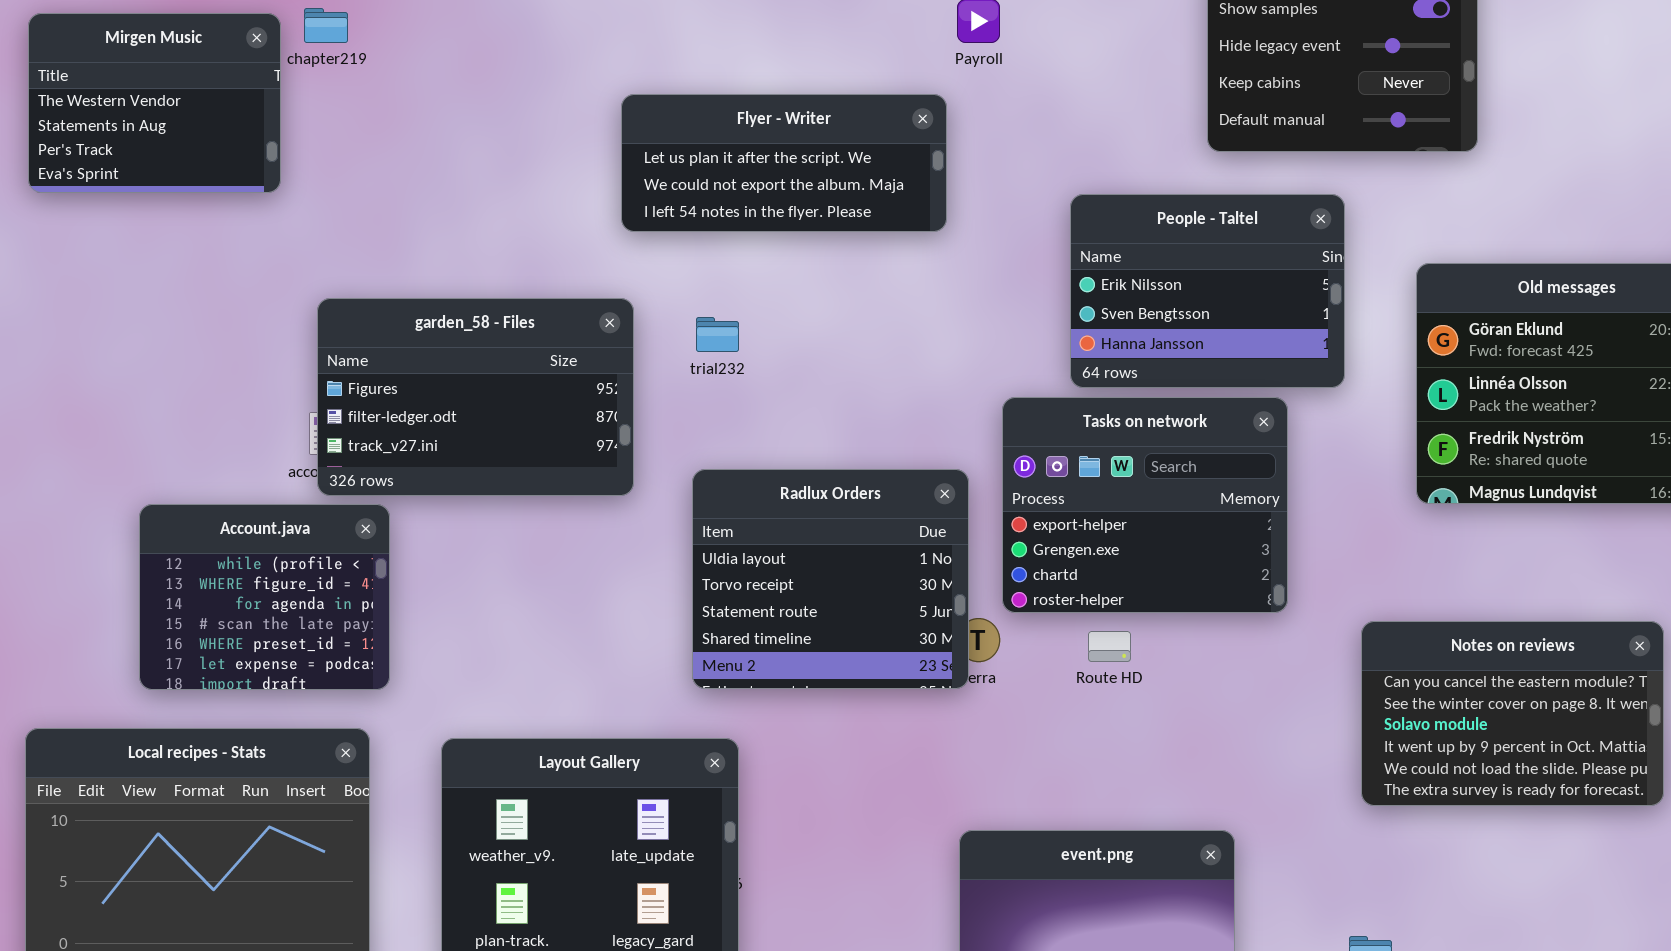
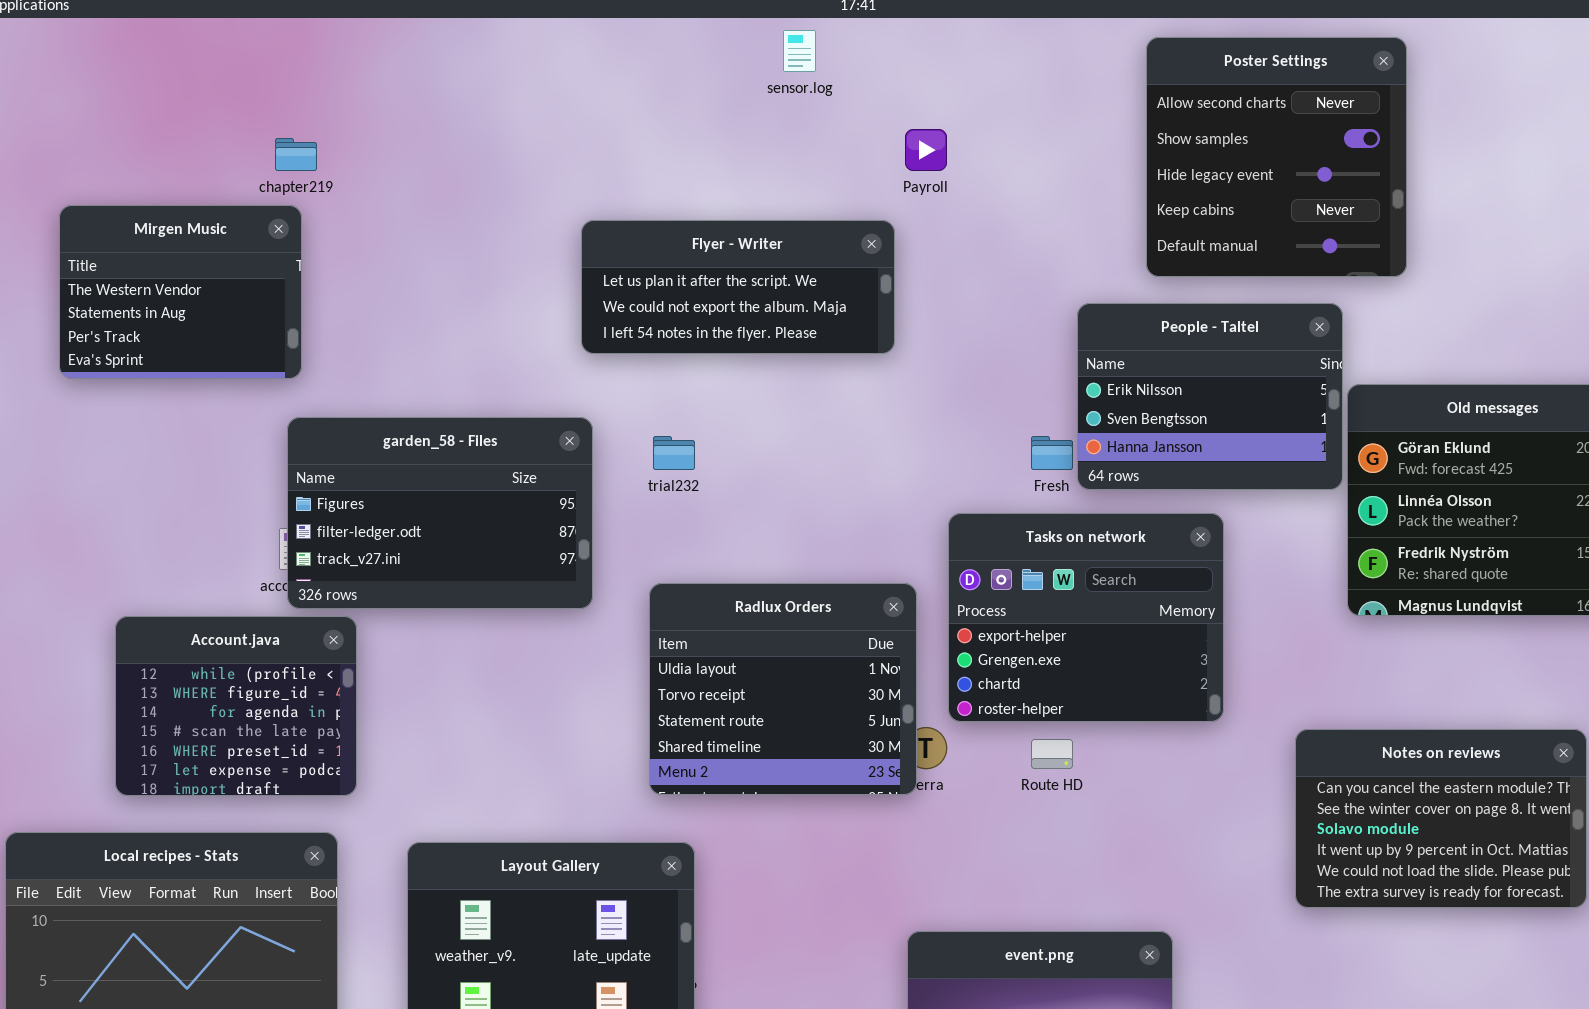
Mirgen Music: [28,13,281,193] -> [59,205,302,379], moved
People - Taltel: [1070,194,1345,388] -> [1077,303,1343,490], moved

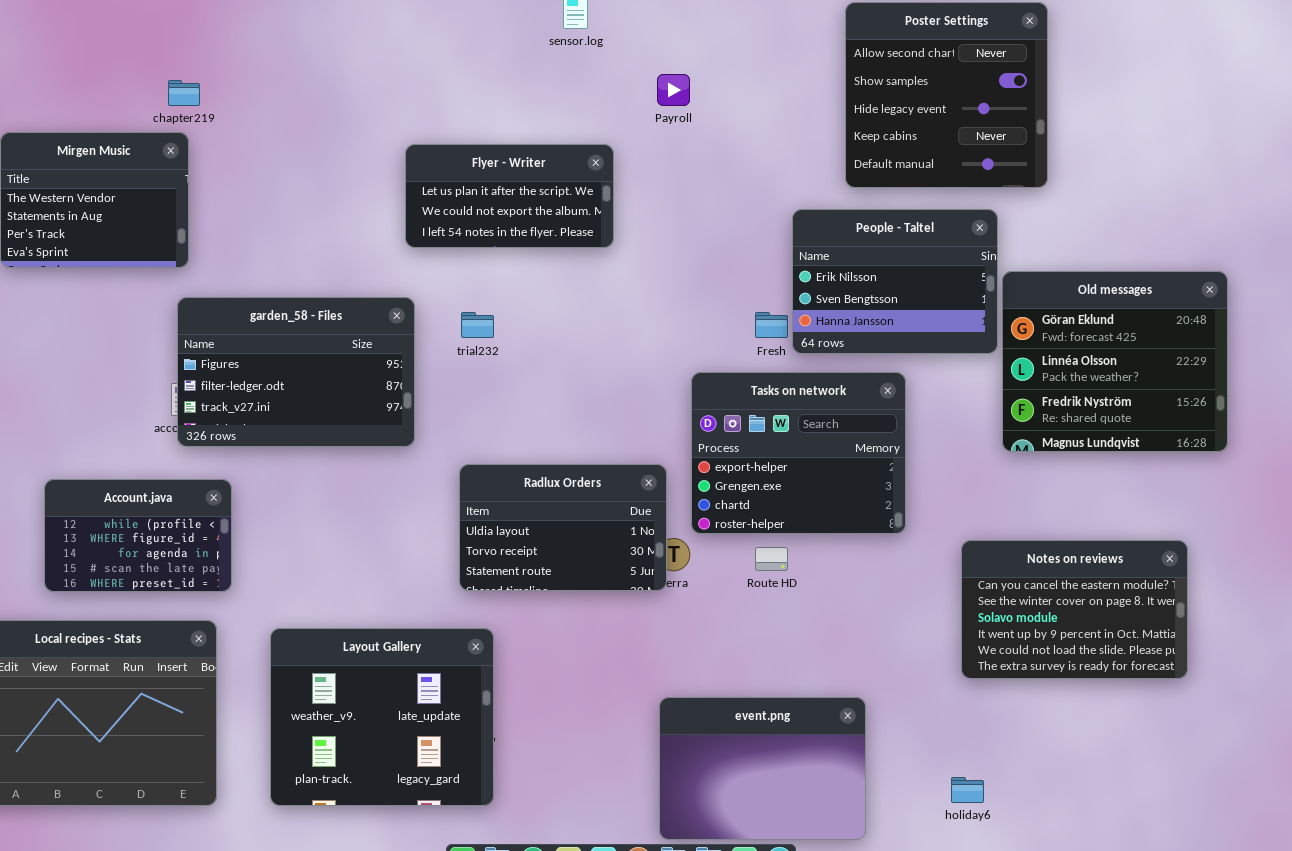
Flyer - Writer: [581,220,895,354] -> [405,144,614,248], resized
Radlux Orders: [649,583,917,795] -> [459,464,667,591], resized
Account.java: [115,616,357,796] -> [44,479,232,592], resized

